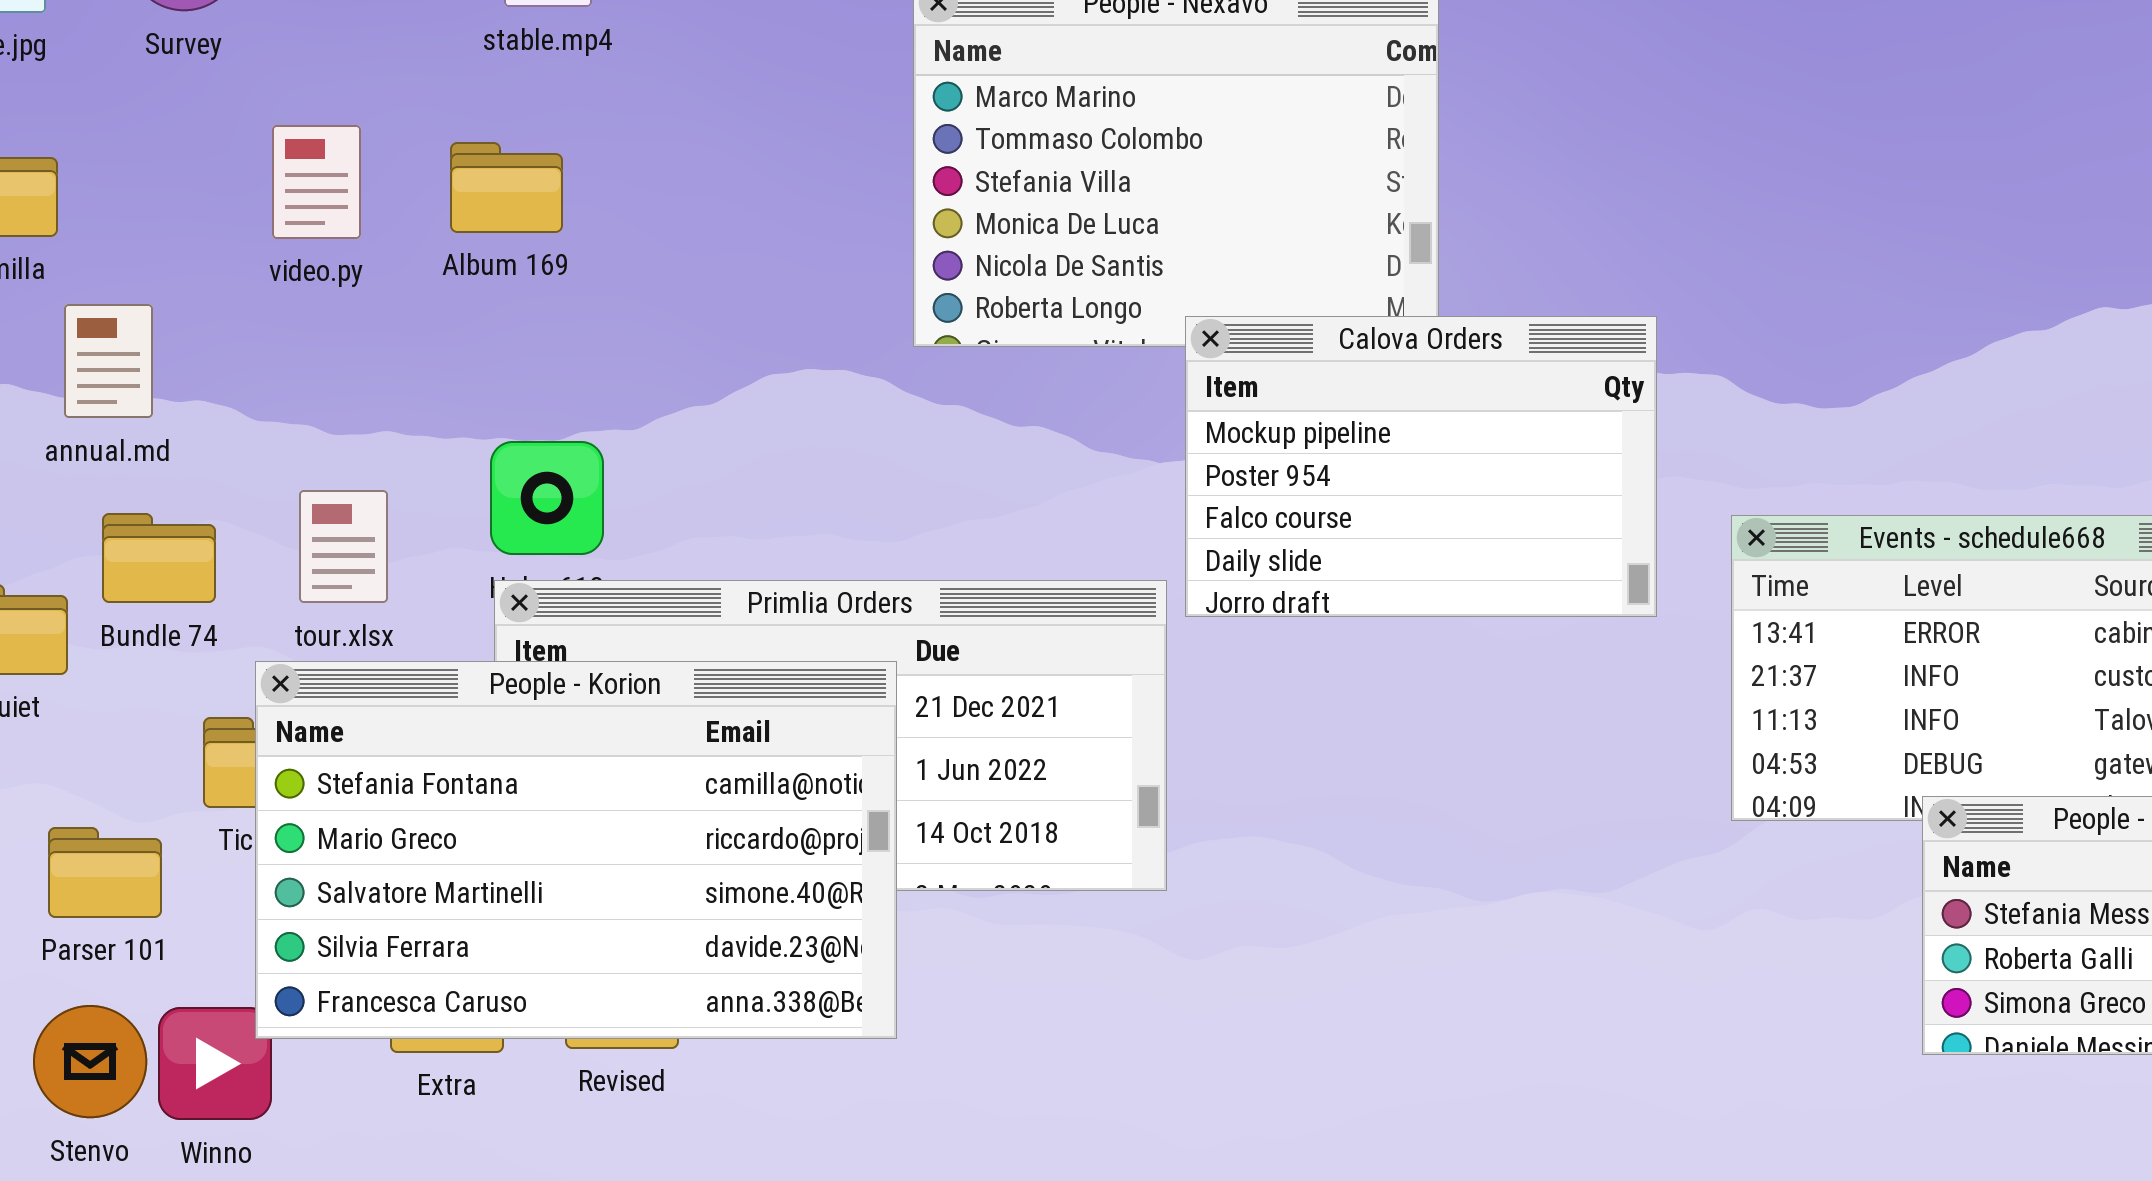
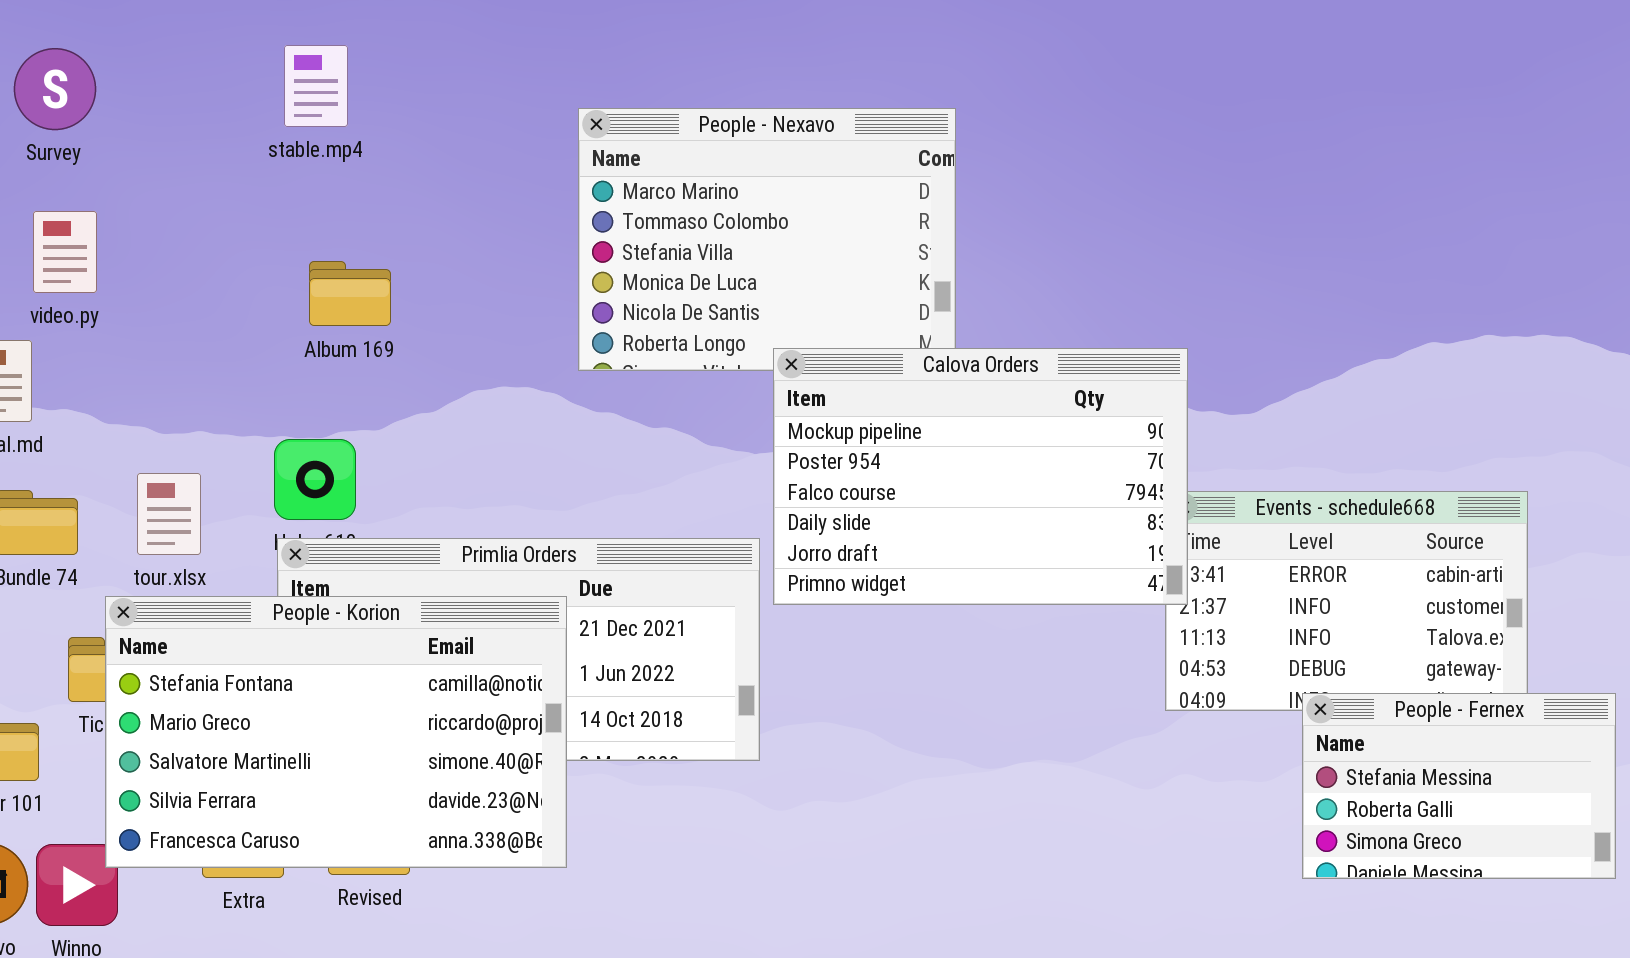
video.py: [272,125,361,239] -> [33,211,97,293], moved
Album 169: [450,142,563,233] -> [309,261,391,326], moved
Calova Orders: [1185,316,1657,617] -> [773,348,1188,605], resized

